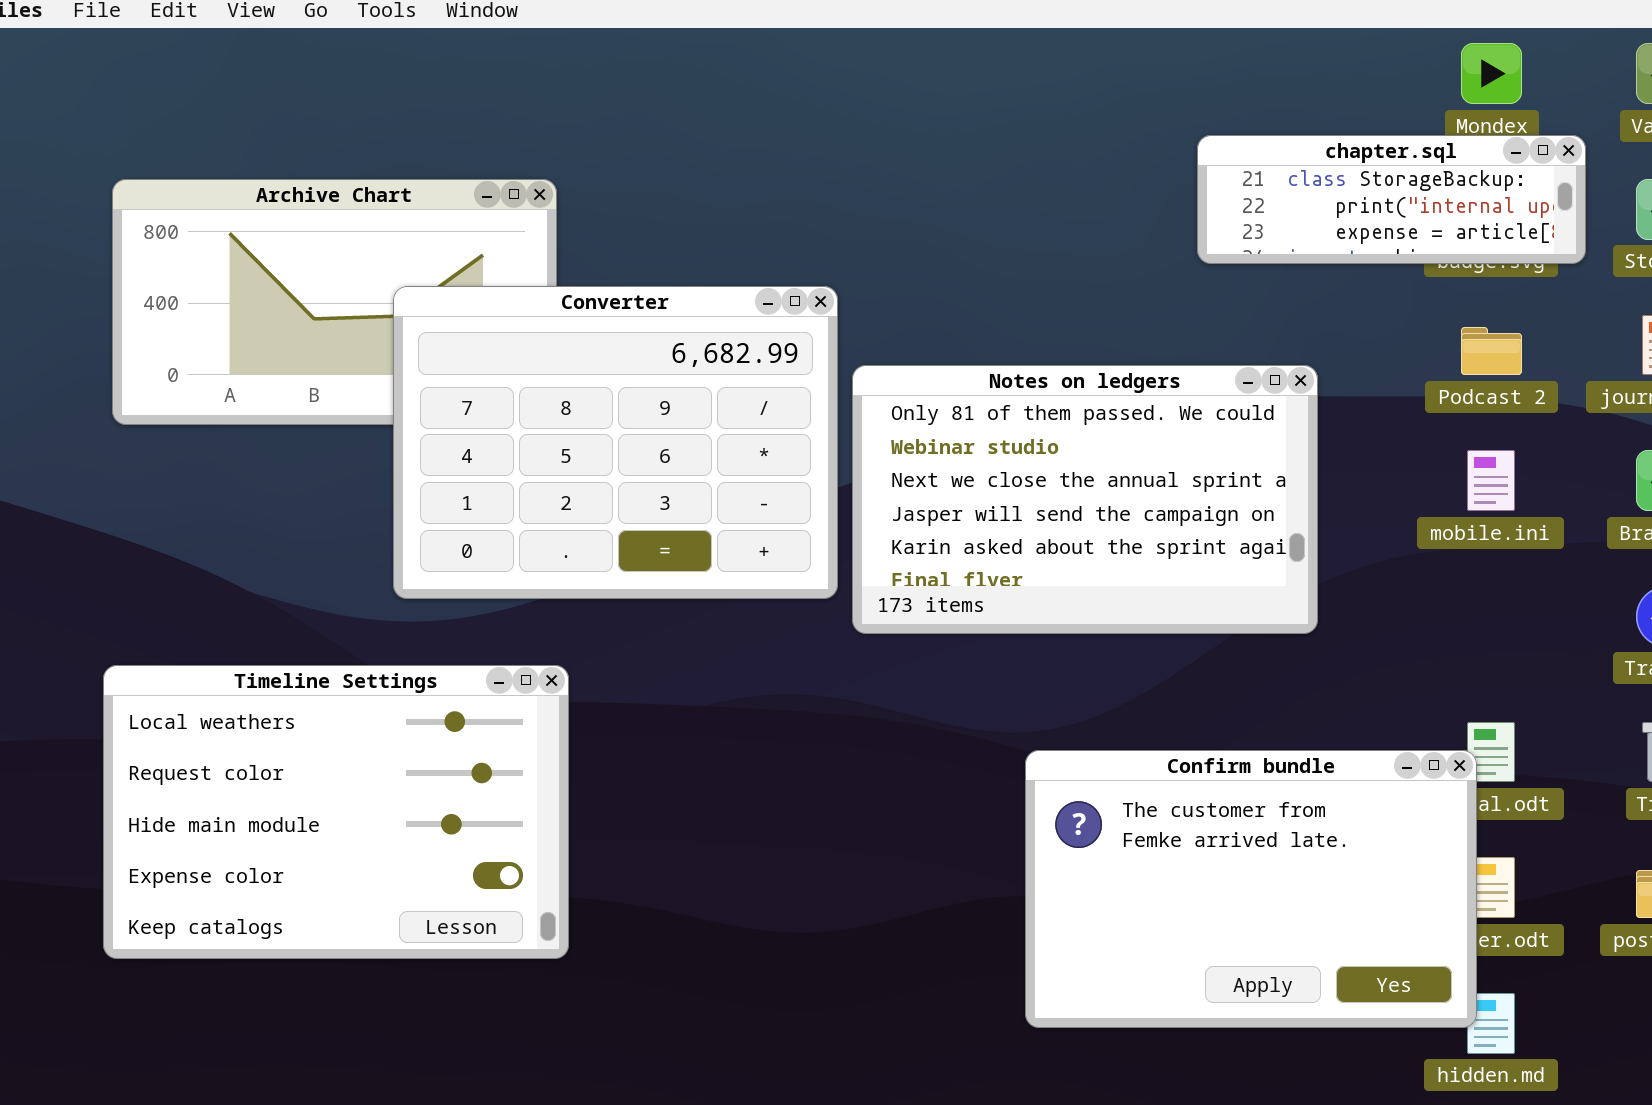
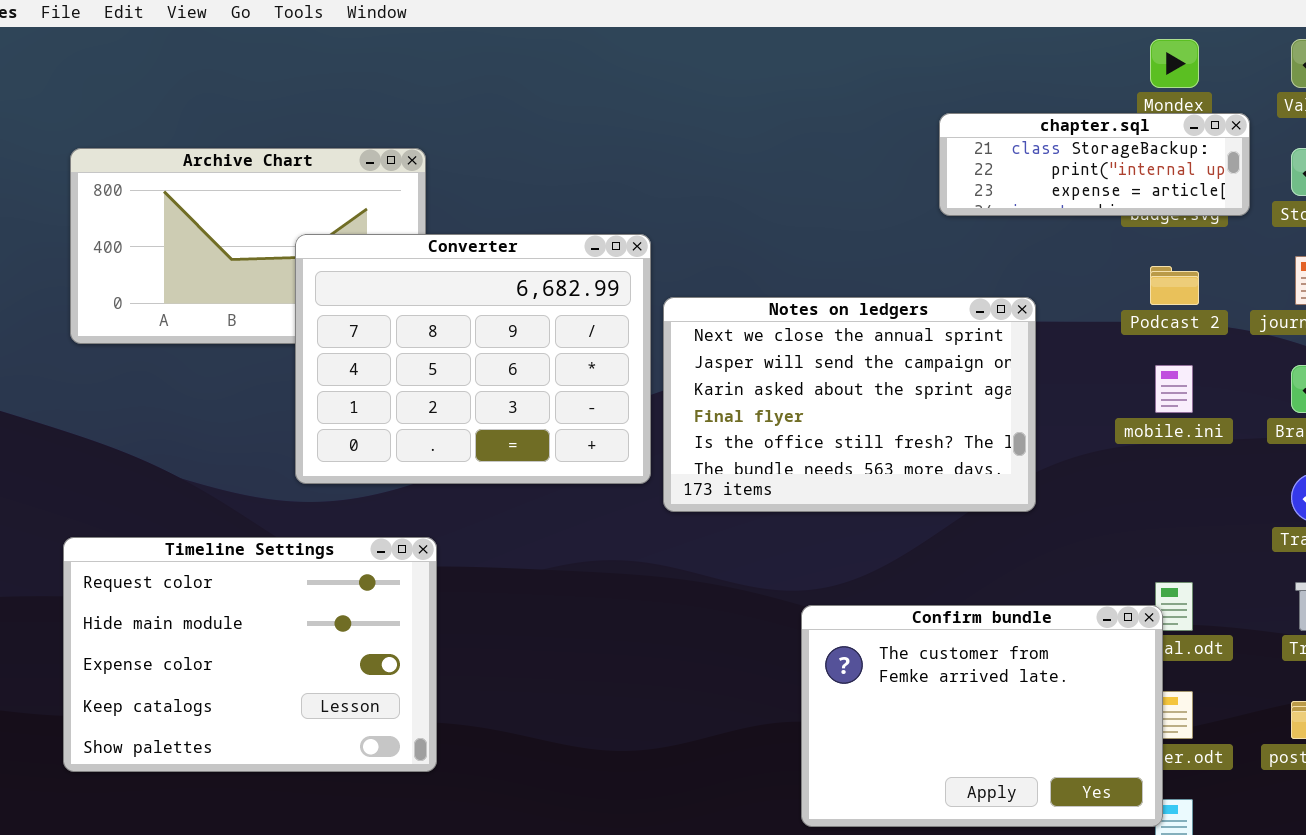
Notes on ledgers: [852,365,1318,634] -> [663,297,1036,512], scrolled down 2 rows
Timeline Settings: [103,665,569,959] -> [63,537,437,772], scrolled down 1 row

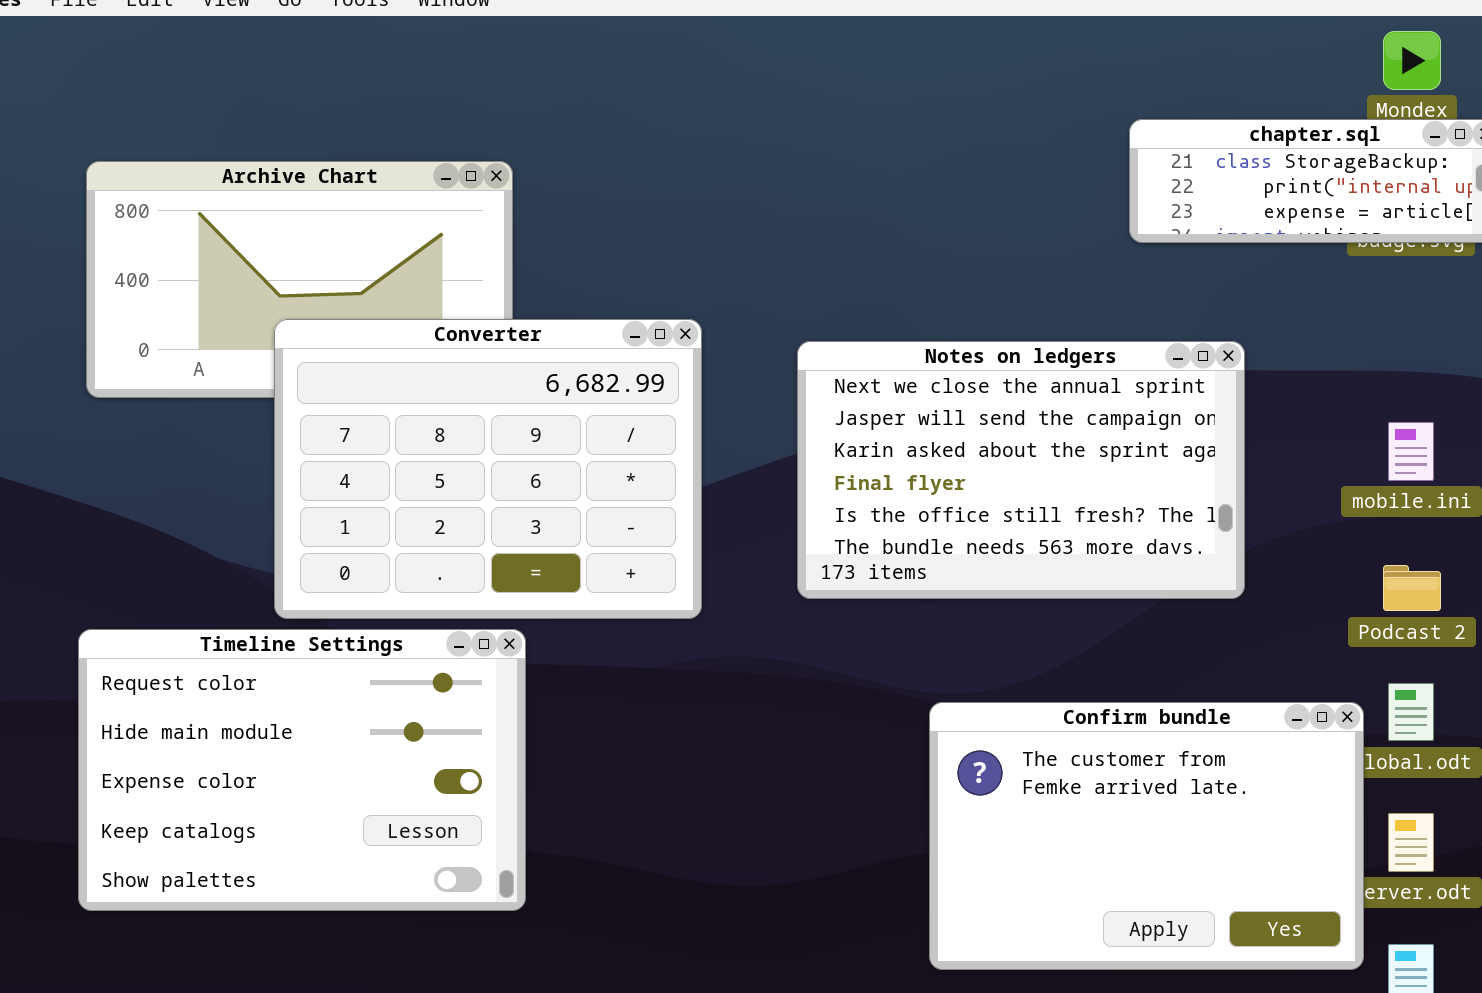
Converter: [295,234,651,484] -> [274,319,702,619], moved
Podcast 2: [1150,266,1199,305] -> [1383,565,1441,611], moved
Confirm bundle: [801,605,1163,827] -> [929,702,1364,970], moved

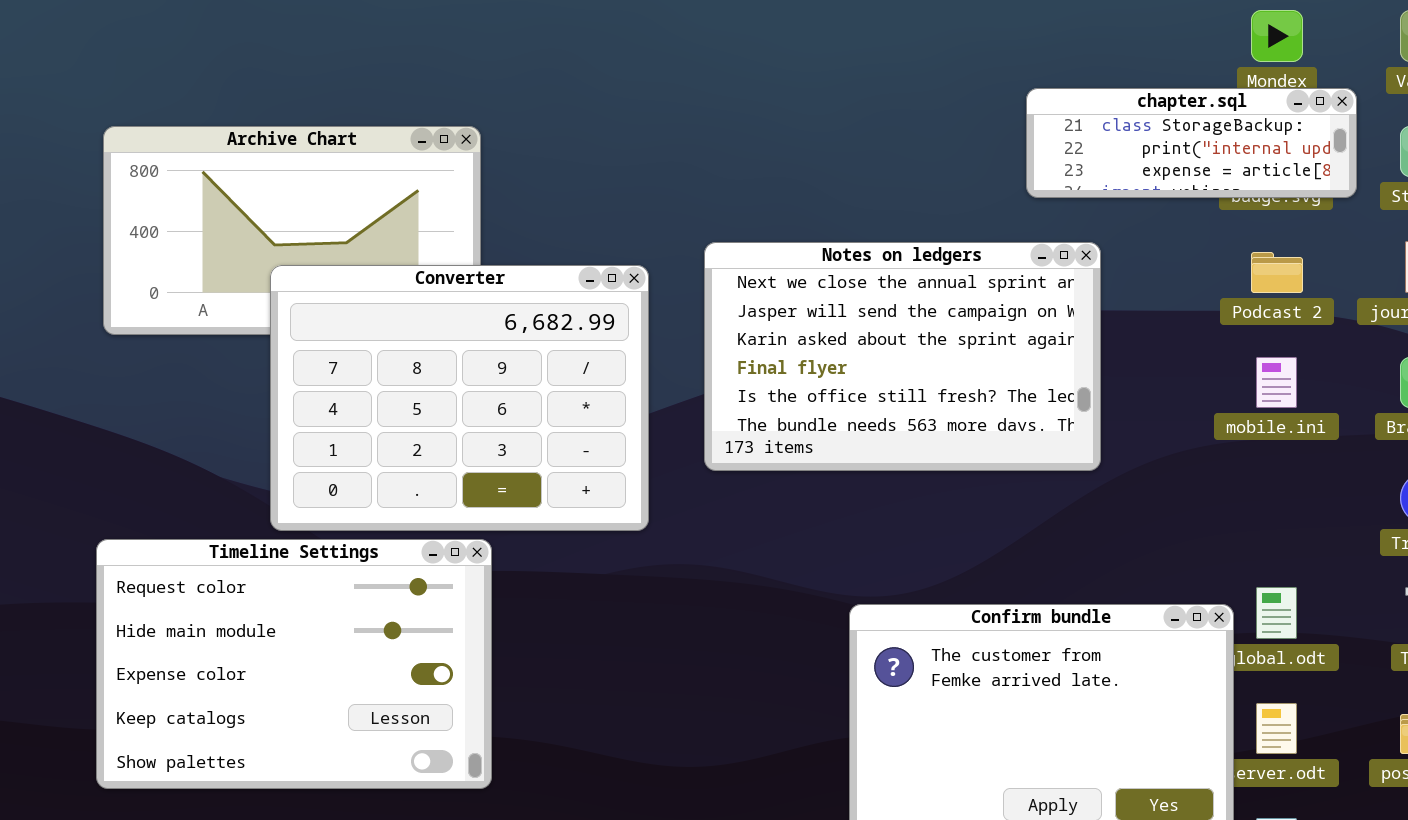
Notes on ledgers: [797,341,1245,599] -> [704,242,1101,471], moved
Podcast 2: [1383,565,1441,611] -> [1251,252,1303,293], moved

